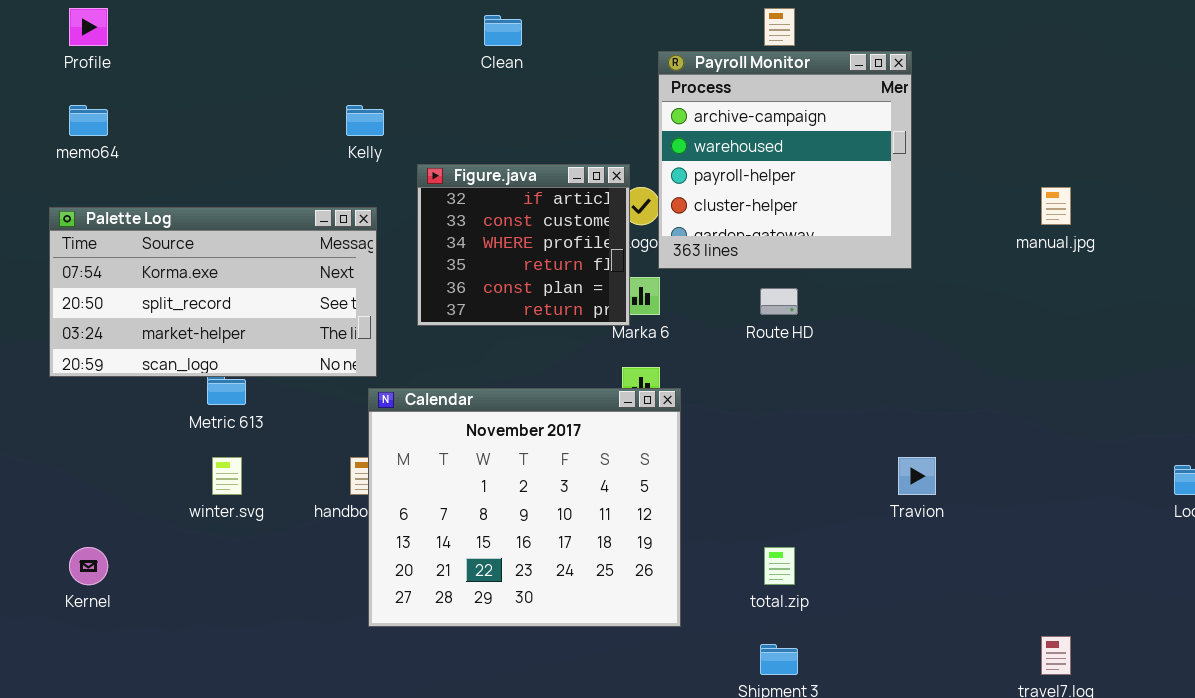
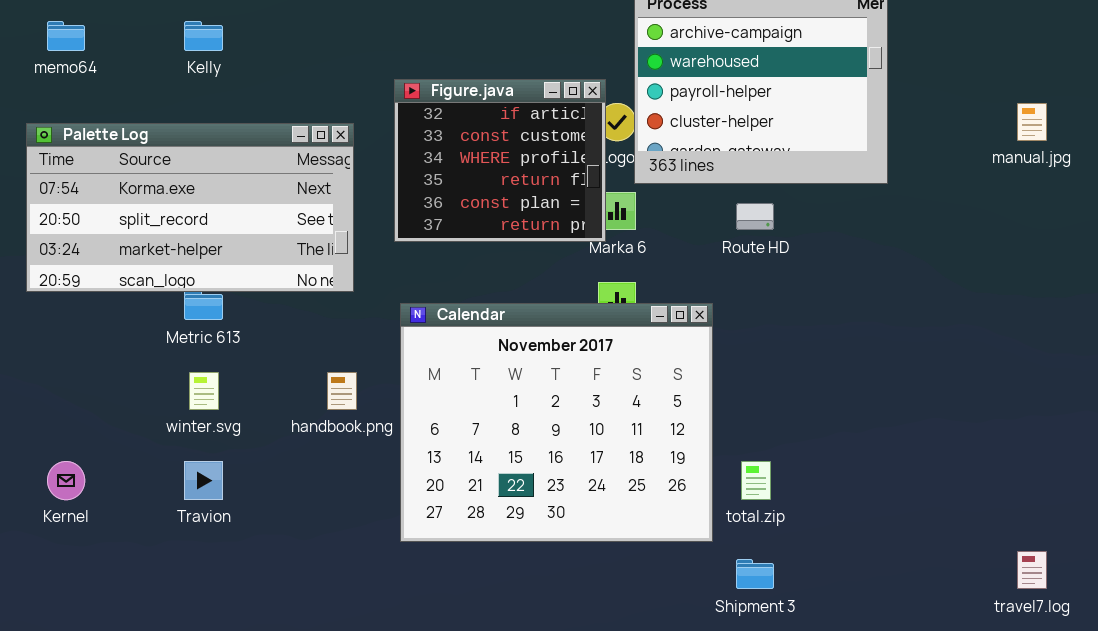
Kelly: [346,105,384,136] -> [184,21,223,51], moved
Calendar: [368,388,681,627] -> [400,303,713,542], moved
Travion: [898,457,936,495] -> [184,461,223,500], moved

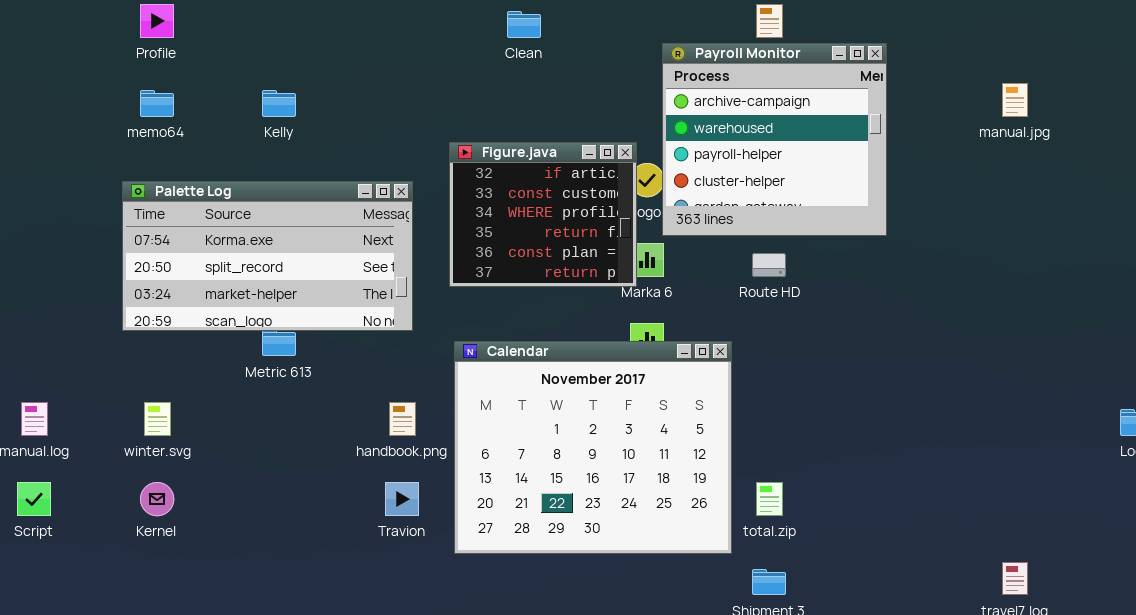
manual.jpg: [1017,103,1047,141] -> [1002,83,1028,117], moved
winter.svg: [189,372,219,410] -> [144,402,171,436], moved
Travion: [184,461,223,500] -> [385,482,419,516], moved

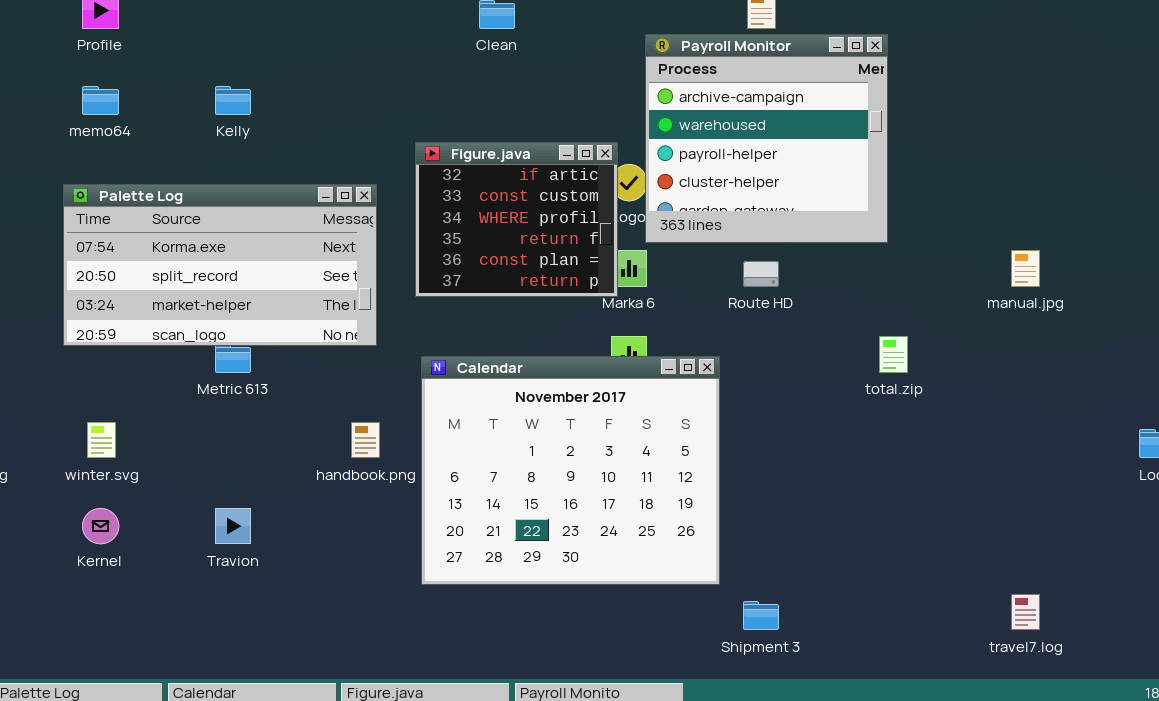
manual.jpg: [1002,83,1028,117] -> [1011,250,1040,287], moved
Travion: [385,482,419,516] -> [215,508,251,544], moved
total.zip: [756,482,783,516] -> [879,336,908,373], moved

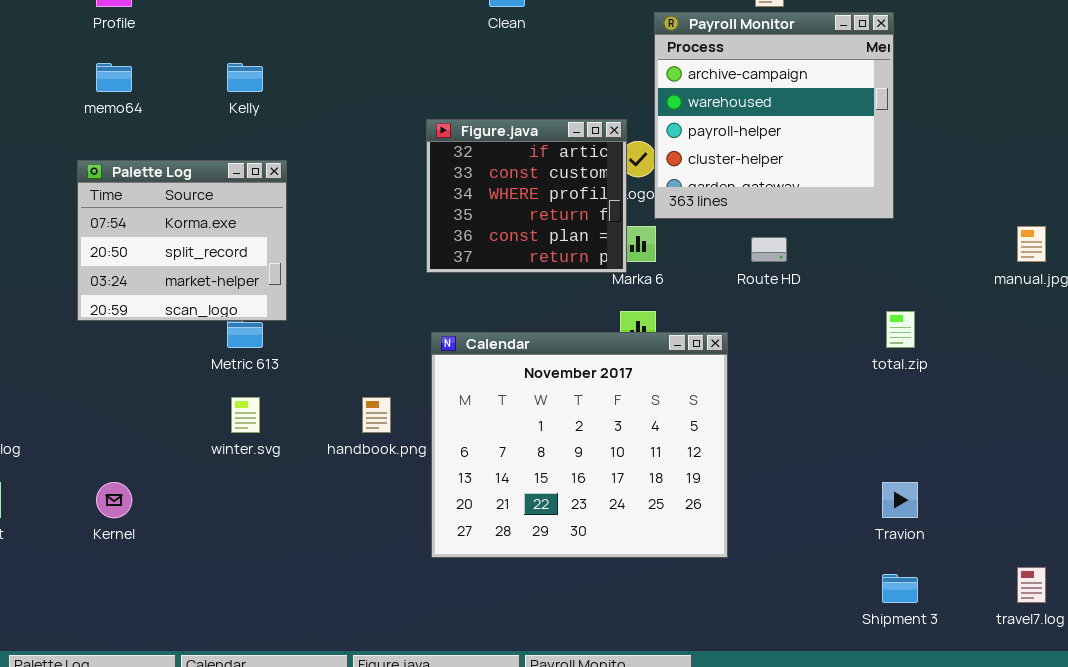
Palette Log: [63,184,377,346] -> [77,160,287,321], resized
winter.svg: [87,422,116,458] -> [231,397,260,433], moved
Travion: [215,508,251,544] -> [882,482,918,518], moved
Shipment 3: [743,601,779,630] -> [882,574,918,603], moved

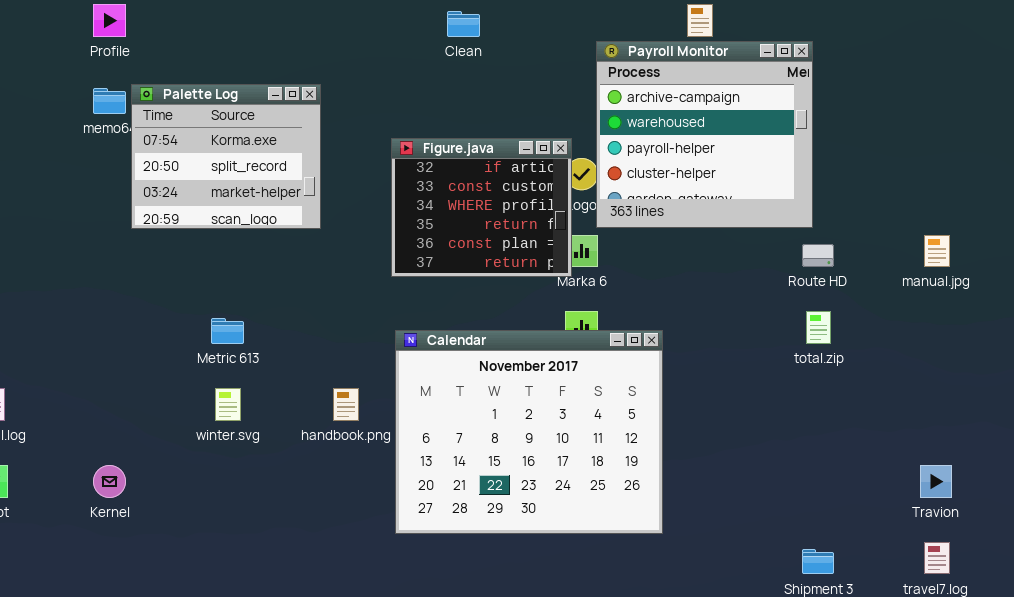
Palette Log: [77,160,287,321] -> [131,84,321,229], moved
Route HD: [751,237,787,262] -> [802,244,834,267], moved
Travion: [882,482,918,518] -> [920,465,952,498], moved

